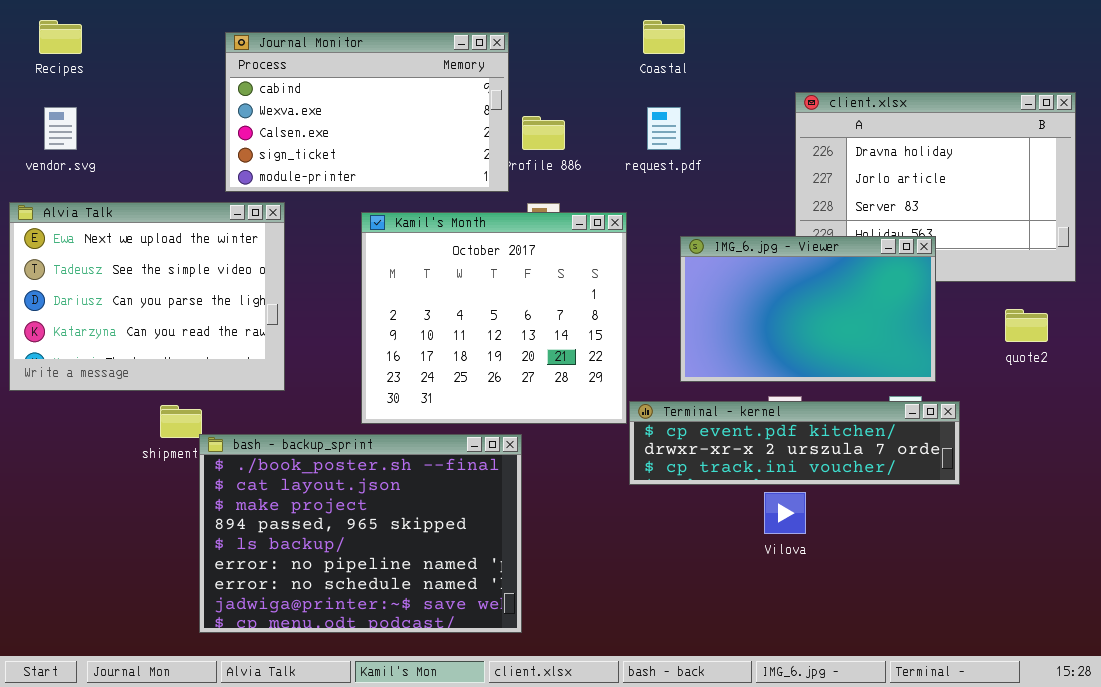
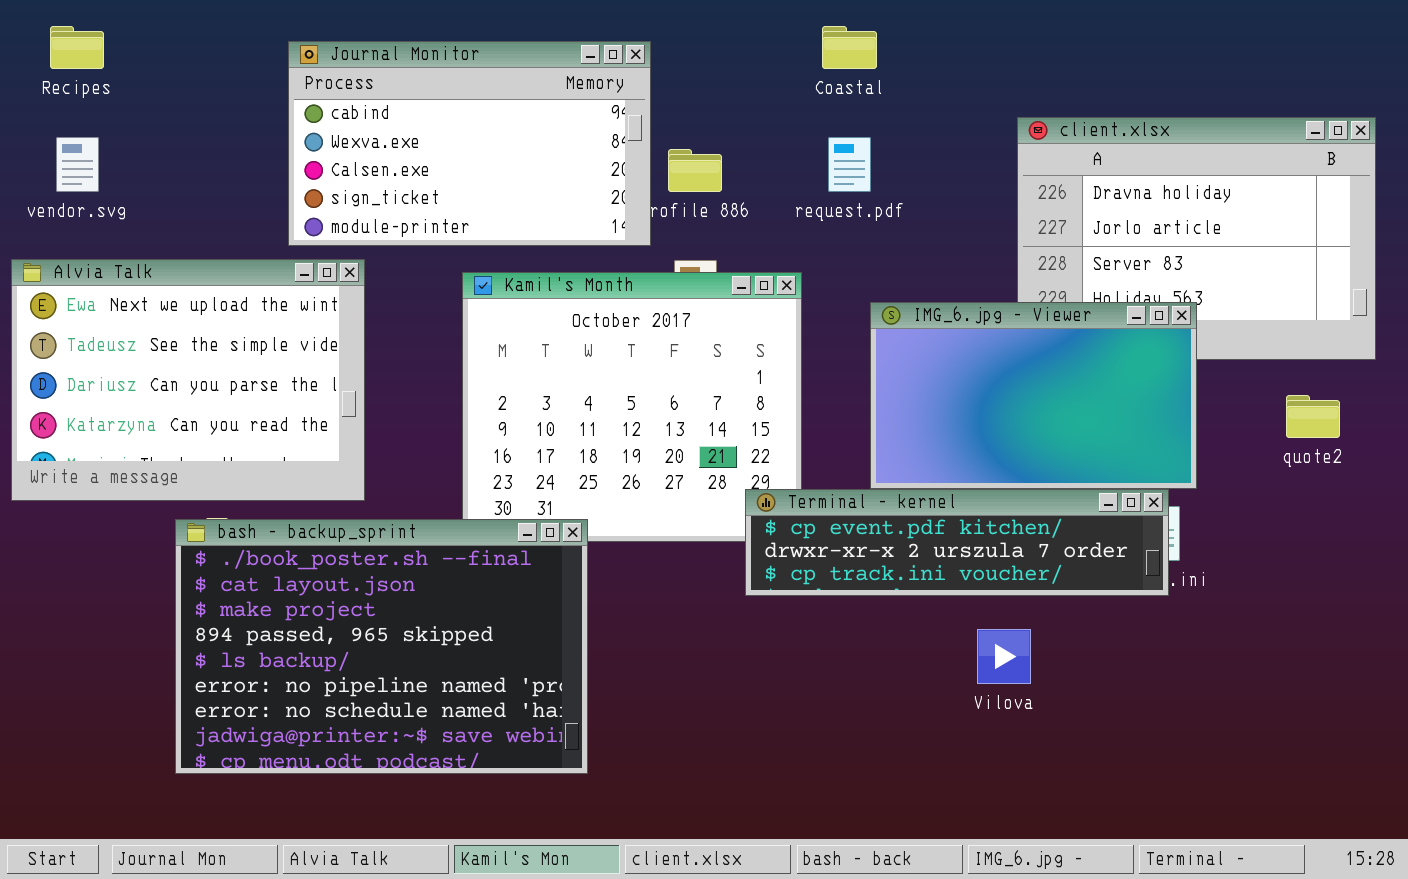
Terminal - kernel: [629,401,960,485] -> [745,489,1169,596], moved
bash - backup_sprint: [199,434,522,633] -> [175,519,588,774], moved

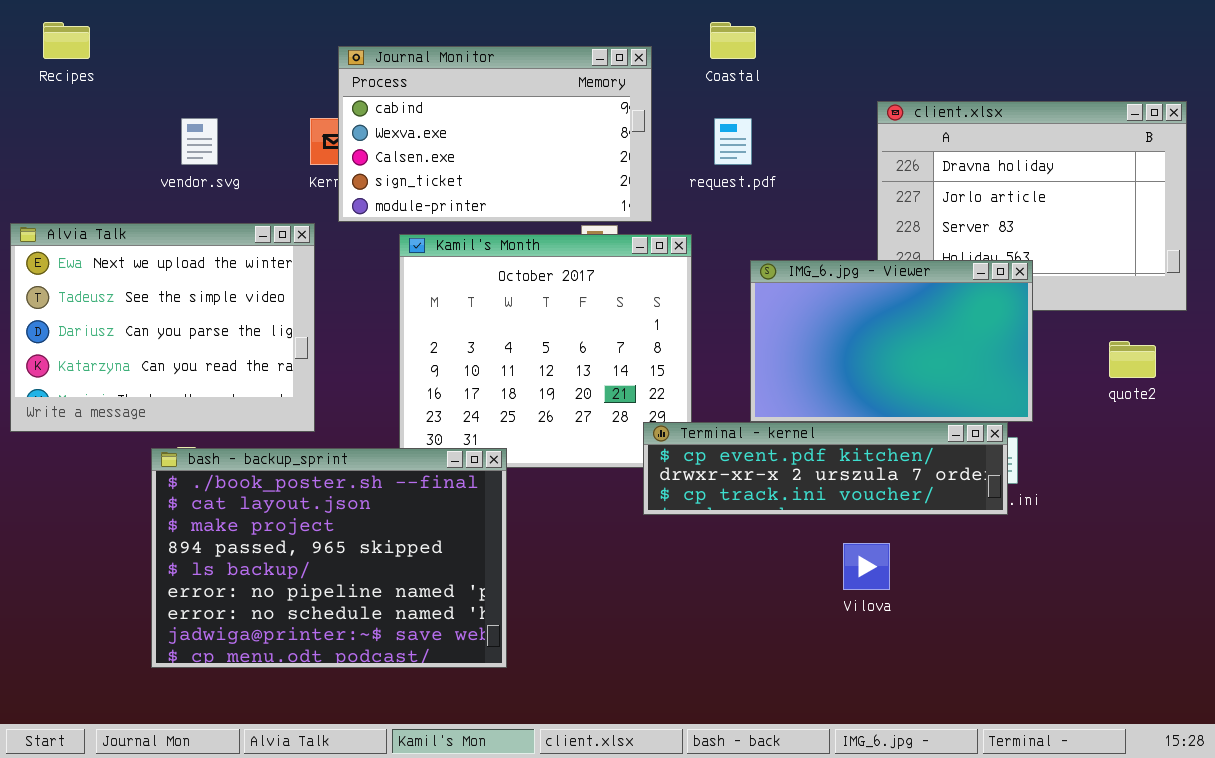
Journal Monitor: [288,41,651,246] -> [338,46,652,222], moved
vendor.svg: [56,137,99,192] -> [181,118,218,165], moved

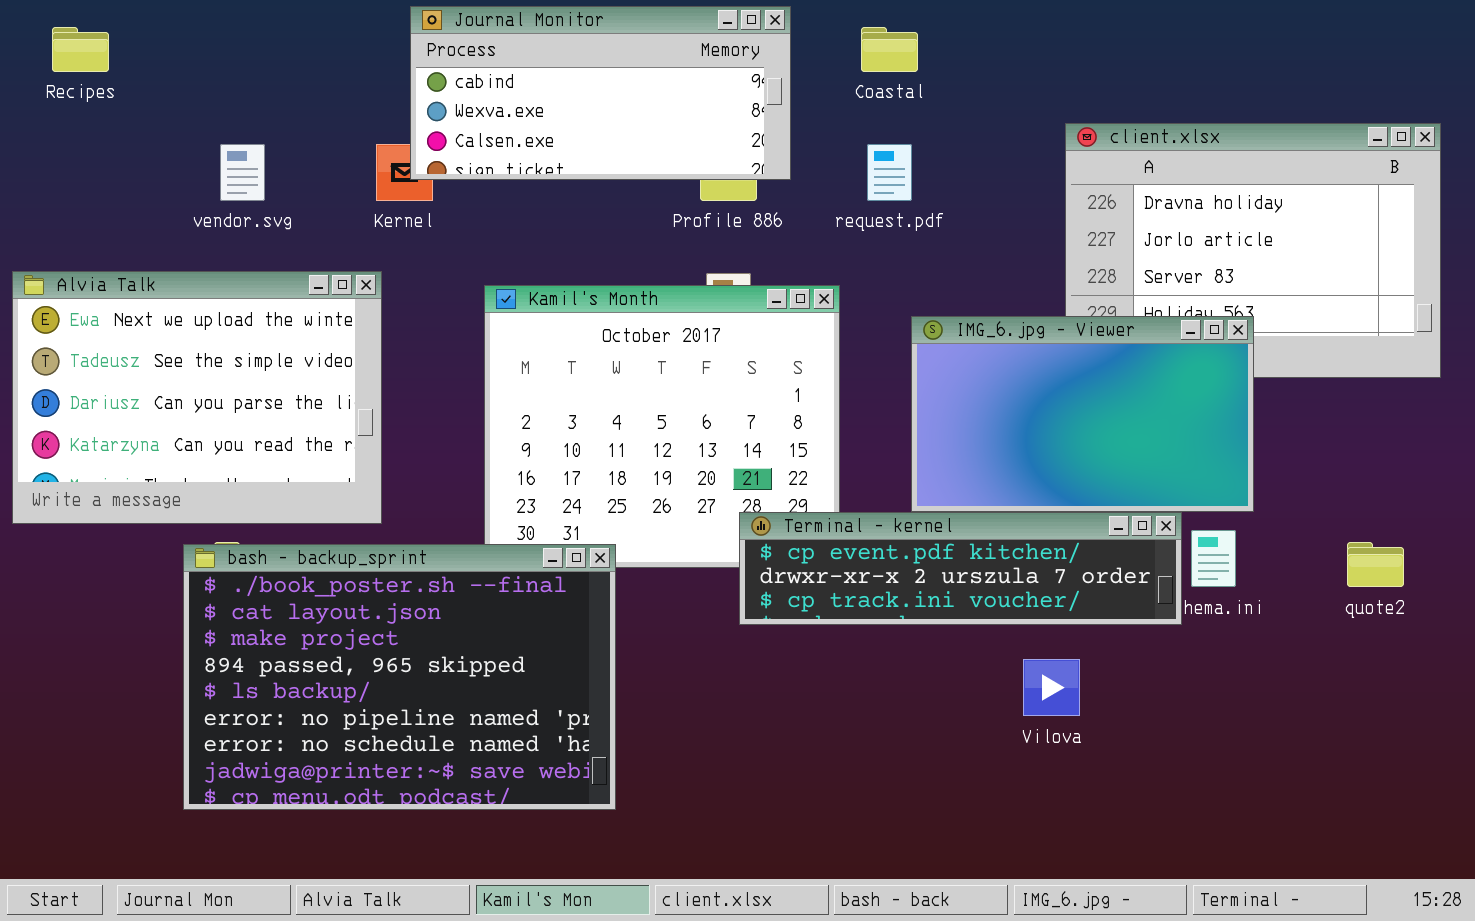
Journal Monitor: [338,46,652,222] -> [410,6,791,180], moved, resized
quote2: [1109,341,1156,378] -> [1347,542,1404,587], moved
Terminal - kernel: [643,422,1008,515] -> [739,512,1182,625], moved

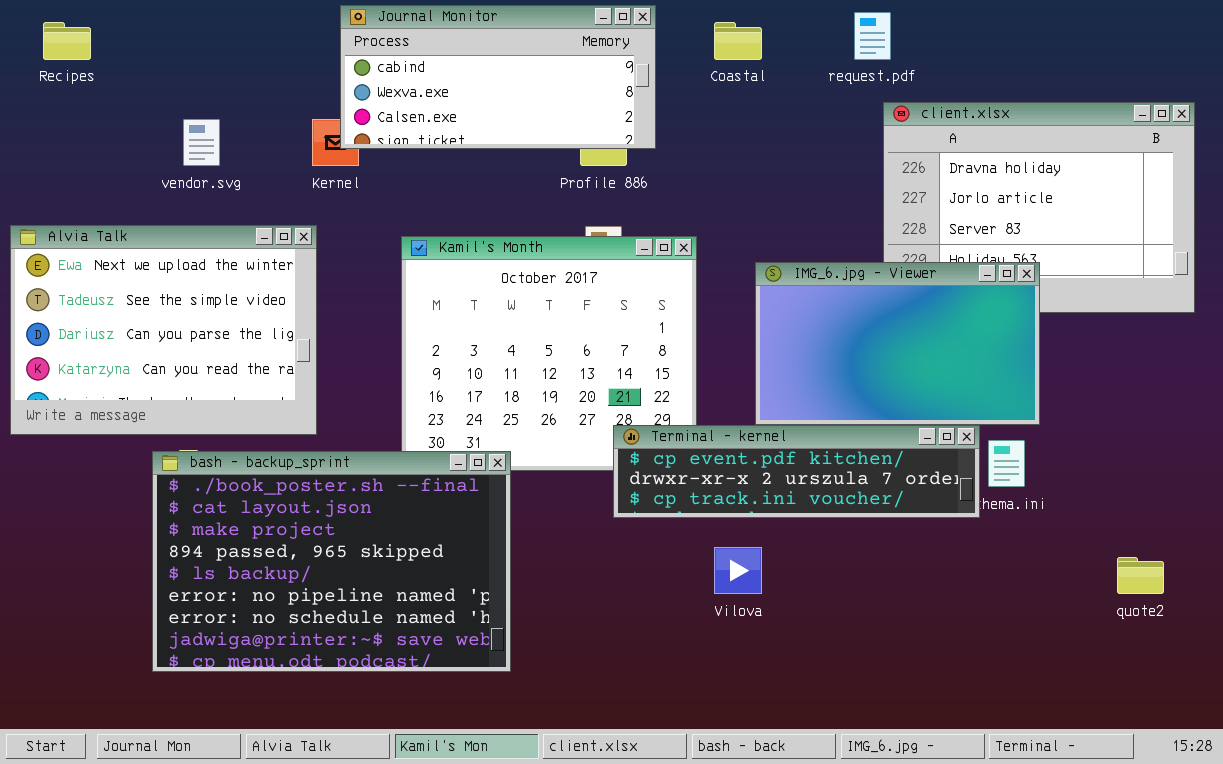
request.pdf: [867,144,912,201] -> [854,12,891,60], moved
quote2: [1347,542,1404,587] -> [1117,557,1164,594], moved
Vilova: [1023,659,1080,716] -> [714,547,762,594], moved

